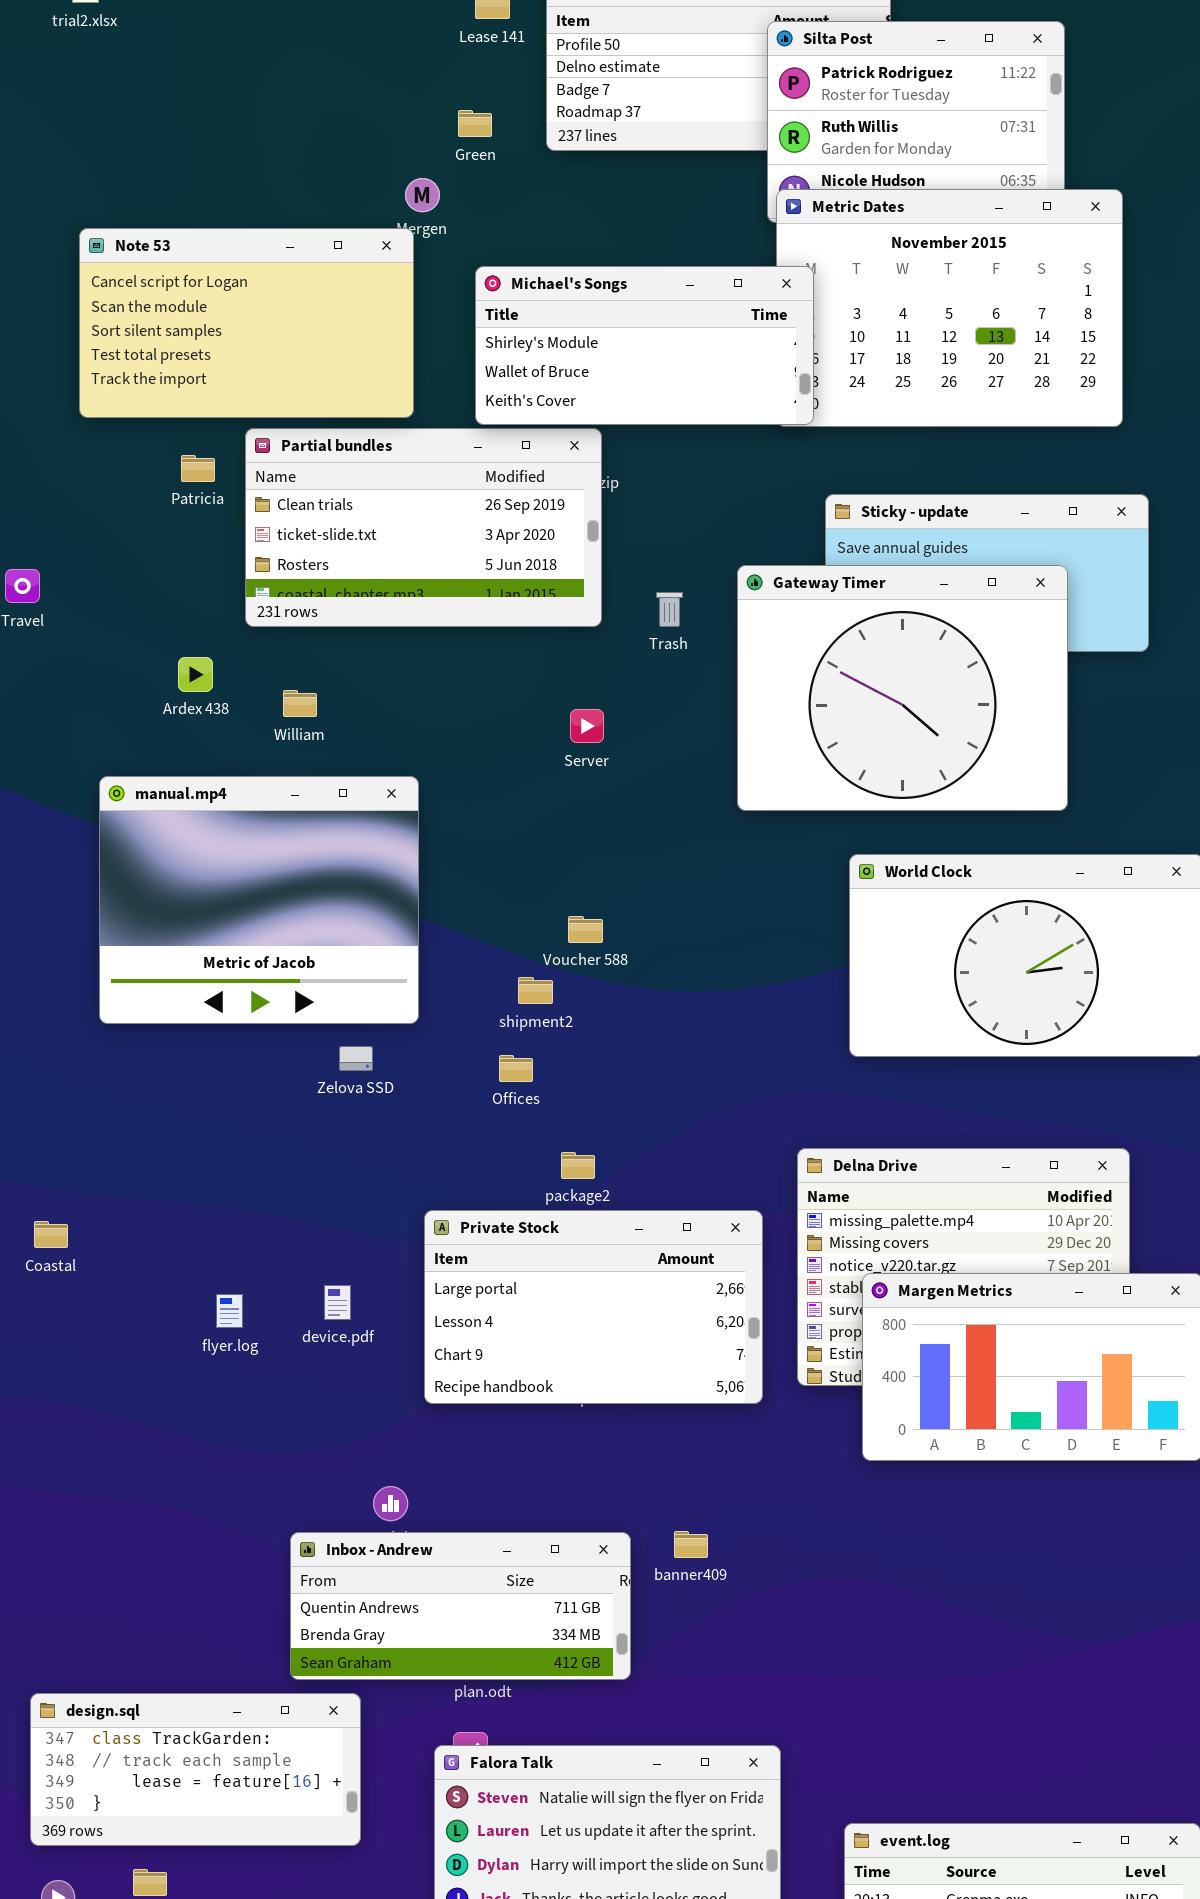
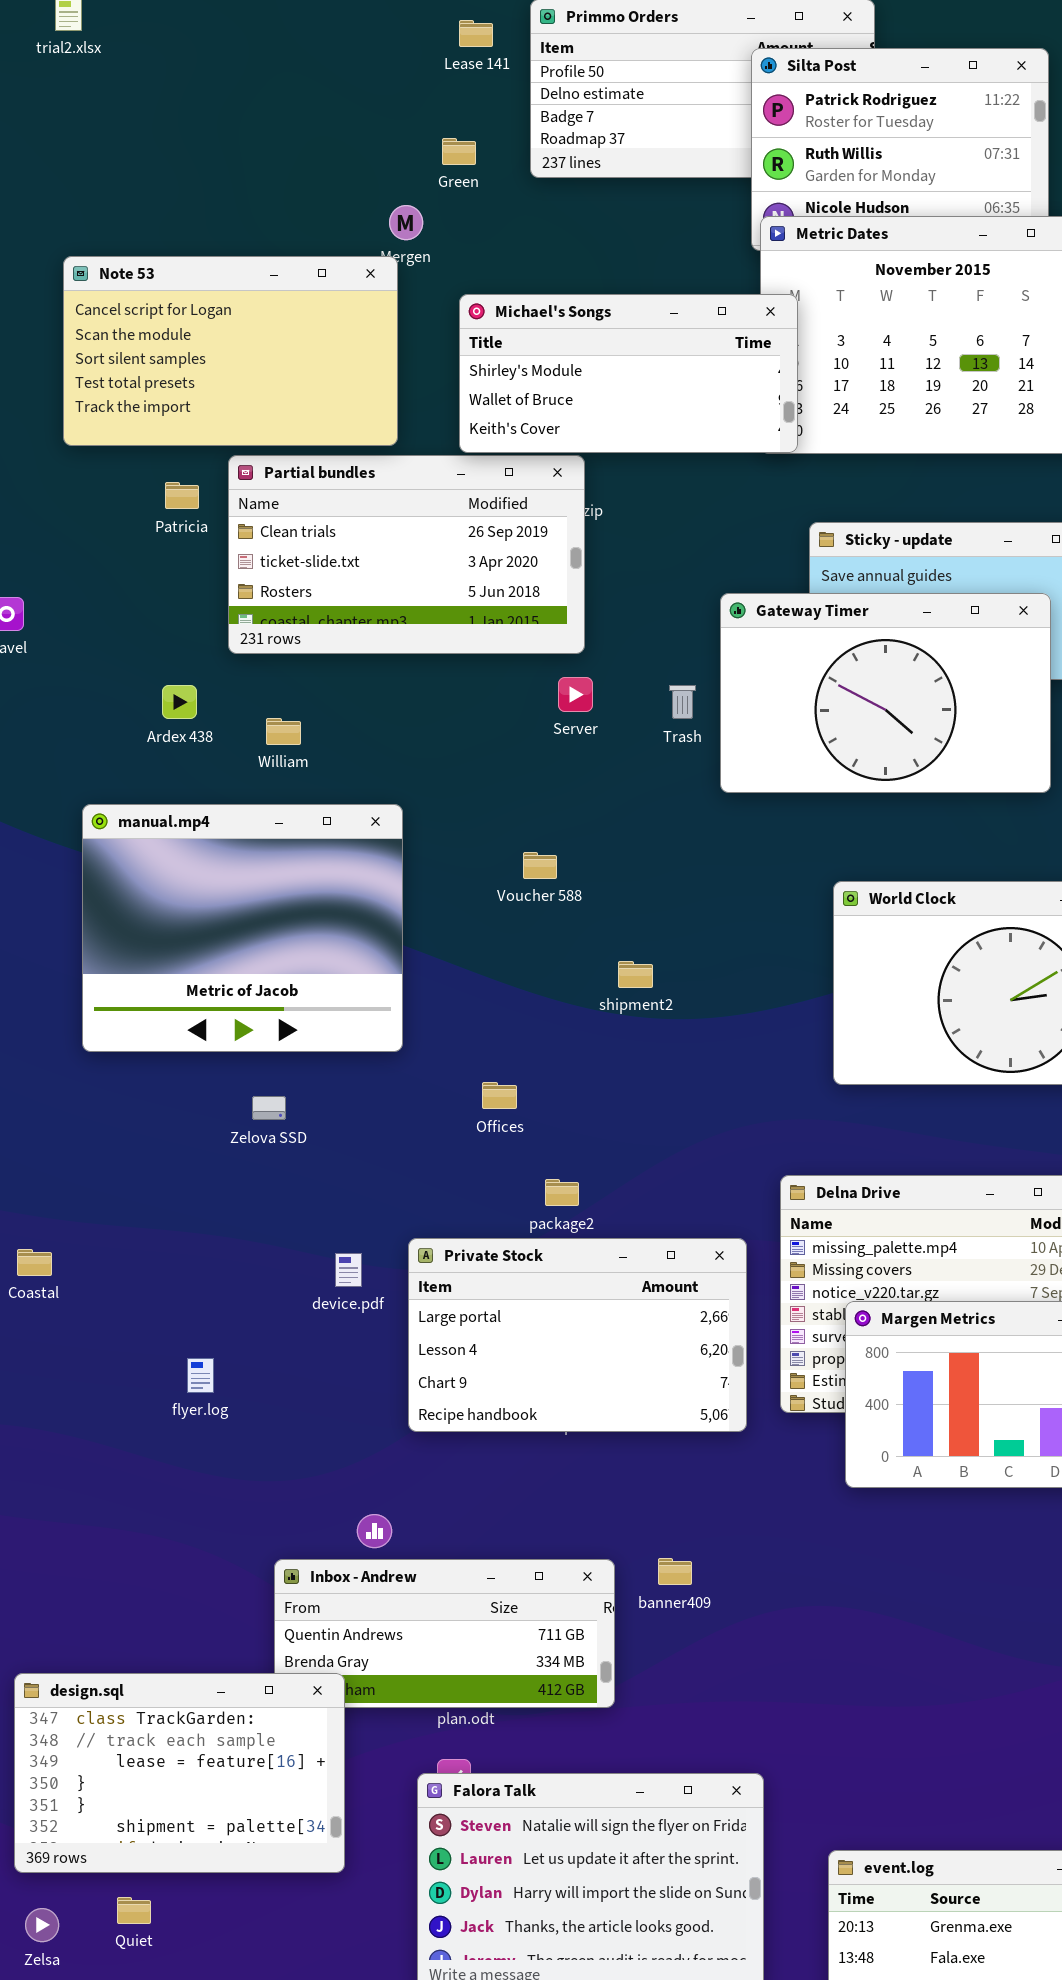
Gateway Timer: [737,565,1068,811] -> [720,593,1051,793], resized
Trash: [656,592,683,627] -> [669,685,696,719], moved
Server: [570,709,604,743] -> [558,677,593,712], moved
Voucher 588: [568,916,603,943] -> [523,852,557,879], moved
shipment2: [518,977,553,1004] -> [618,961,653,988], moved
Zelova SSD: [339,1046,373,1071] -> [252,1096,286,1120], moved
device.pdf: [324,1285,351,1320] -> [335,1253,362,1287], moved
flyer.log: [216,1294,243,1328] -> [187,1358,214,1393], moved
design.sql: [30,1693,361,1846] -> [14,1673,345,1873], resized

